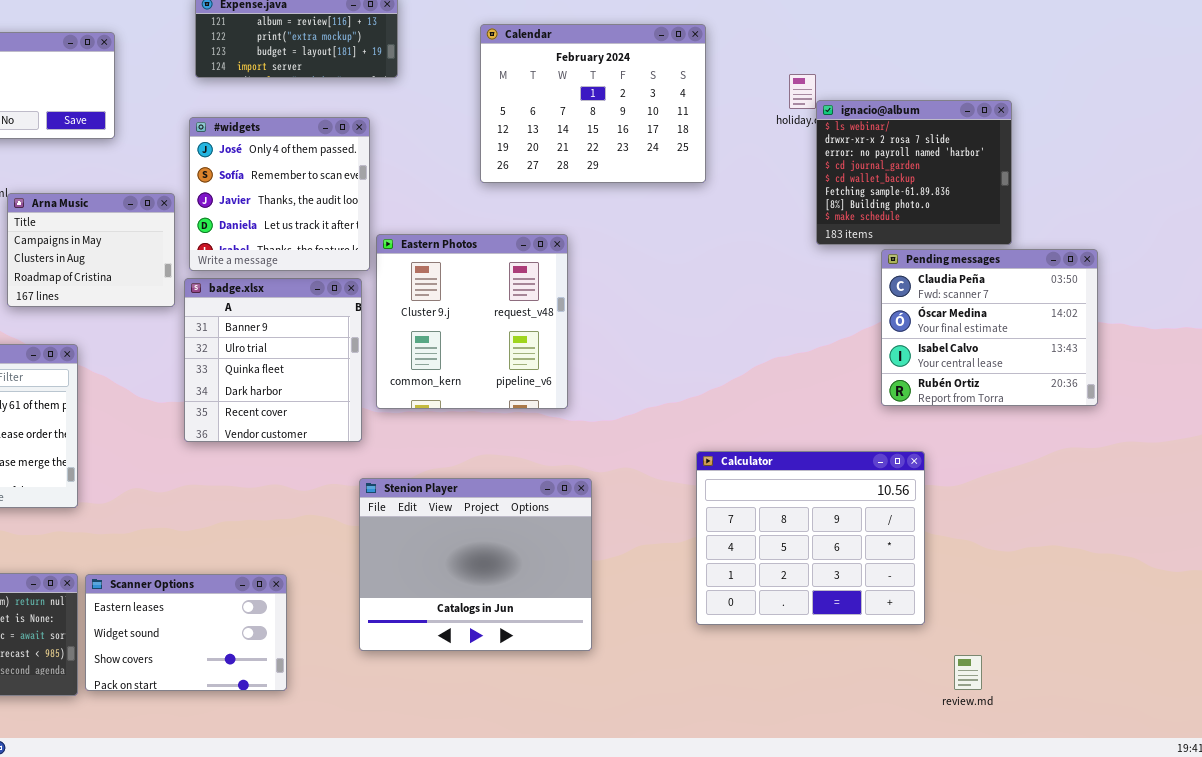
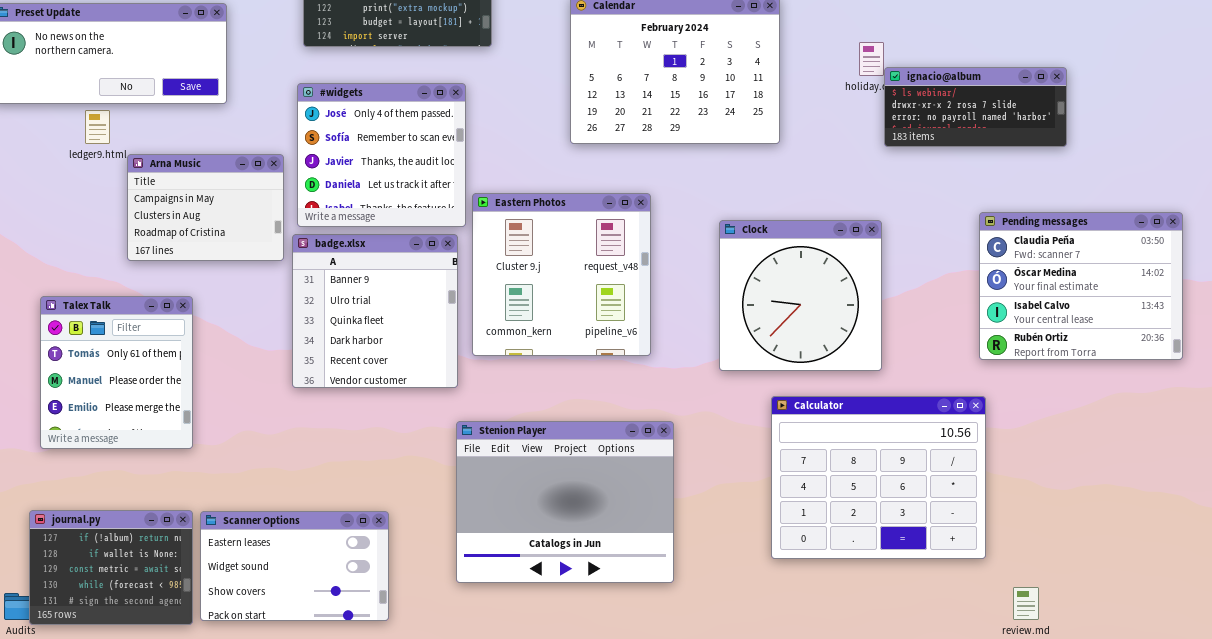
ignacio@album: [816,100,1012,245] -> [884,67,1067,147], resized
Pending messages: [881,249,1098,406] -> [979,212,1183,360], moved
Clock: none -> [719,220,882,371], opened

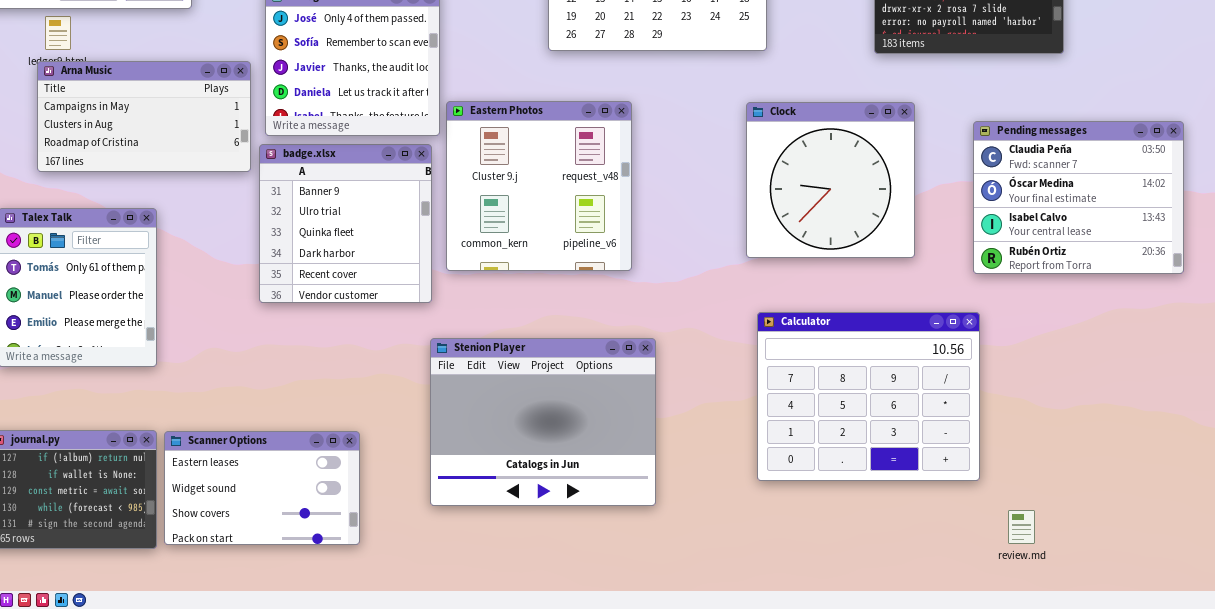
Arna Music: [127,154,284,261] -> [37,61,251,172], resized
Clock: [719,220,882,371] -> [746,102,915,258], moved

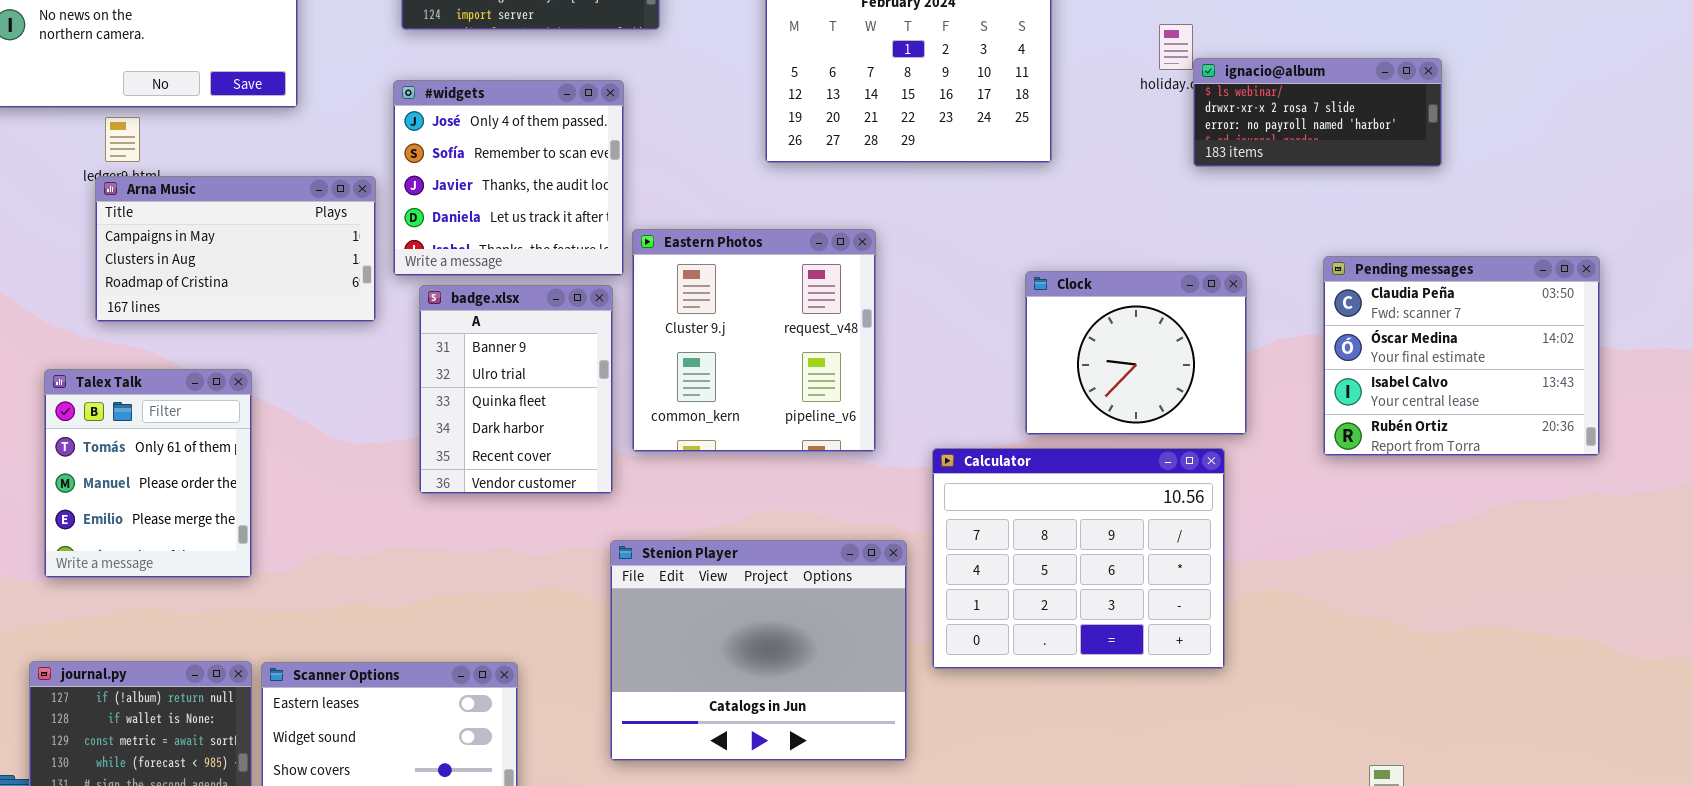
Clock: [746,102,915,258] -> [1025,271,1247,435], resized
badge.xlsx: [259,144,432,303] -> [419,285,613,494], resized
Calculator: [757,312,980,481] -> [932,448,1225,669], moved

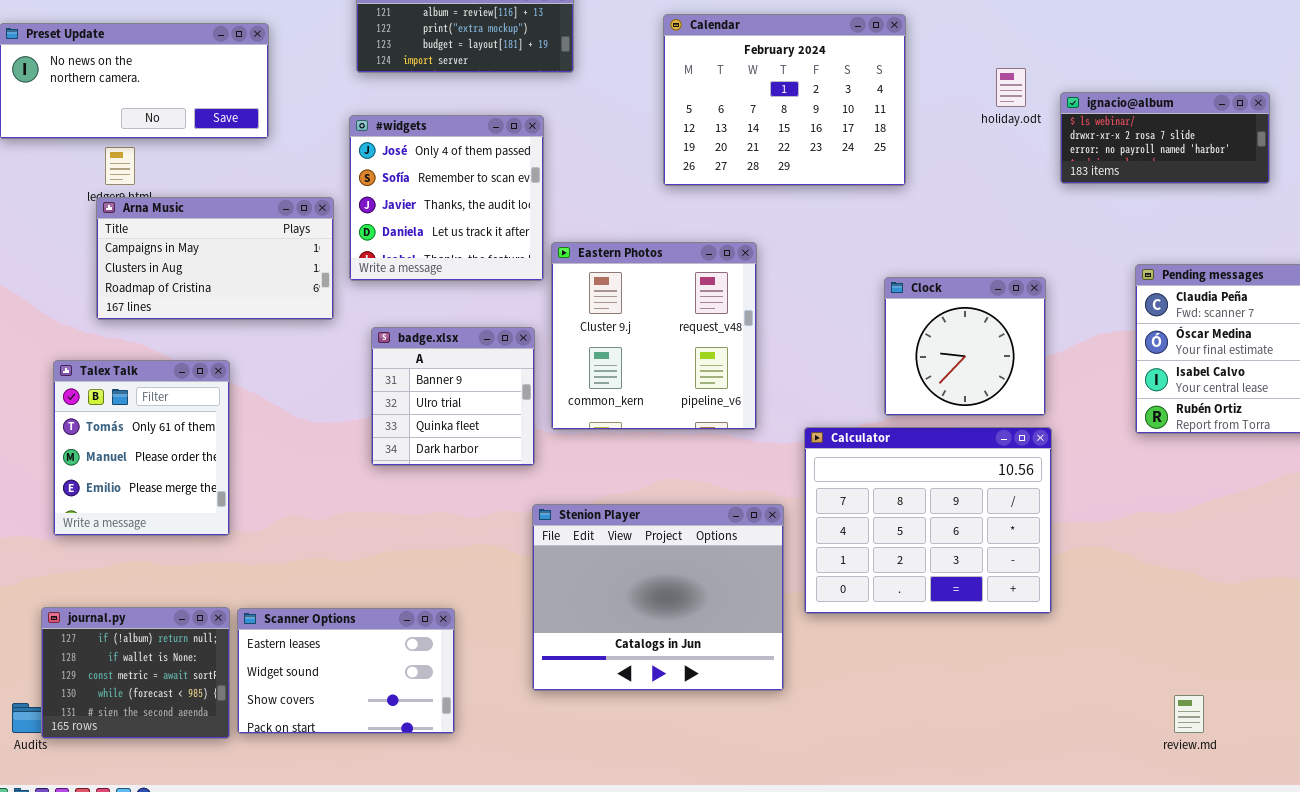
ignacio@album: [1193,58,1442,167] -> [1060,92,1270,184], moved
Clock: [1025,271,1247,435] -> [884,277,1046,416], resized
badge.xlsx: [419,285,613,494] -> [371,327,535,466], resized

